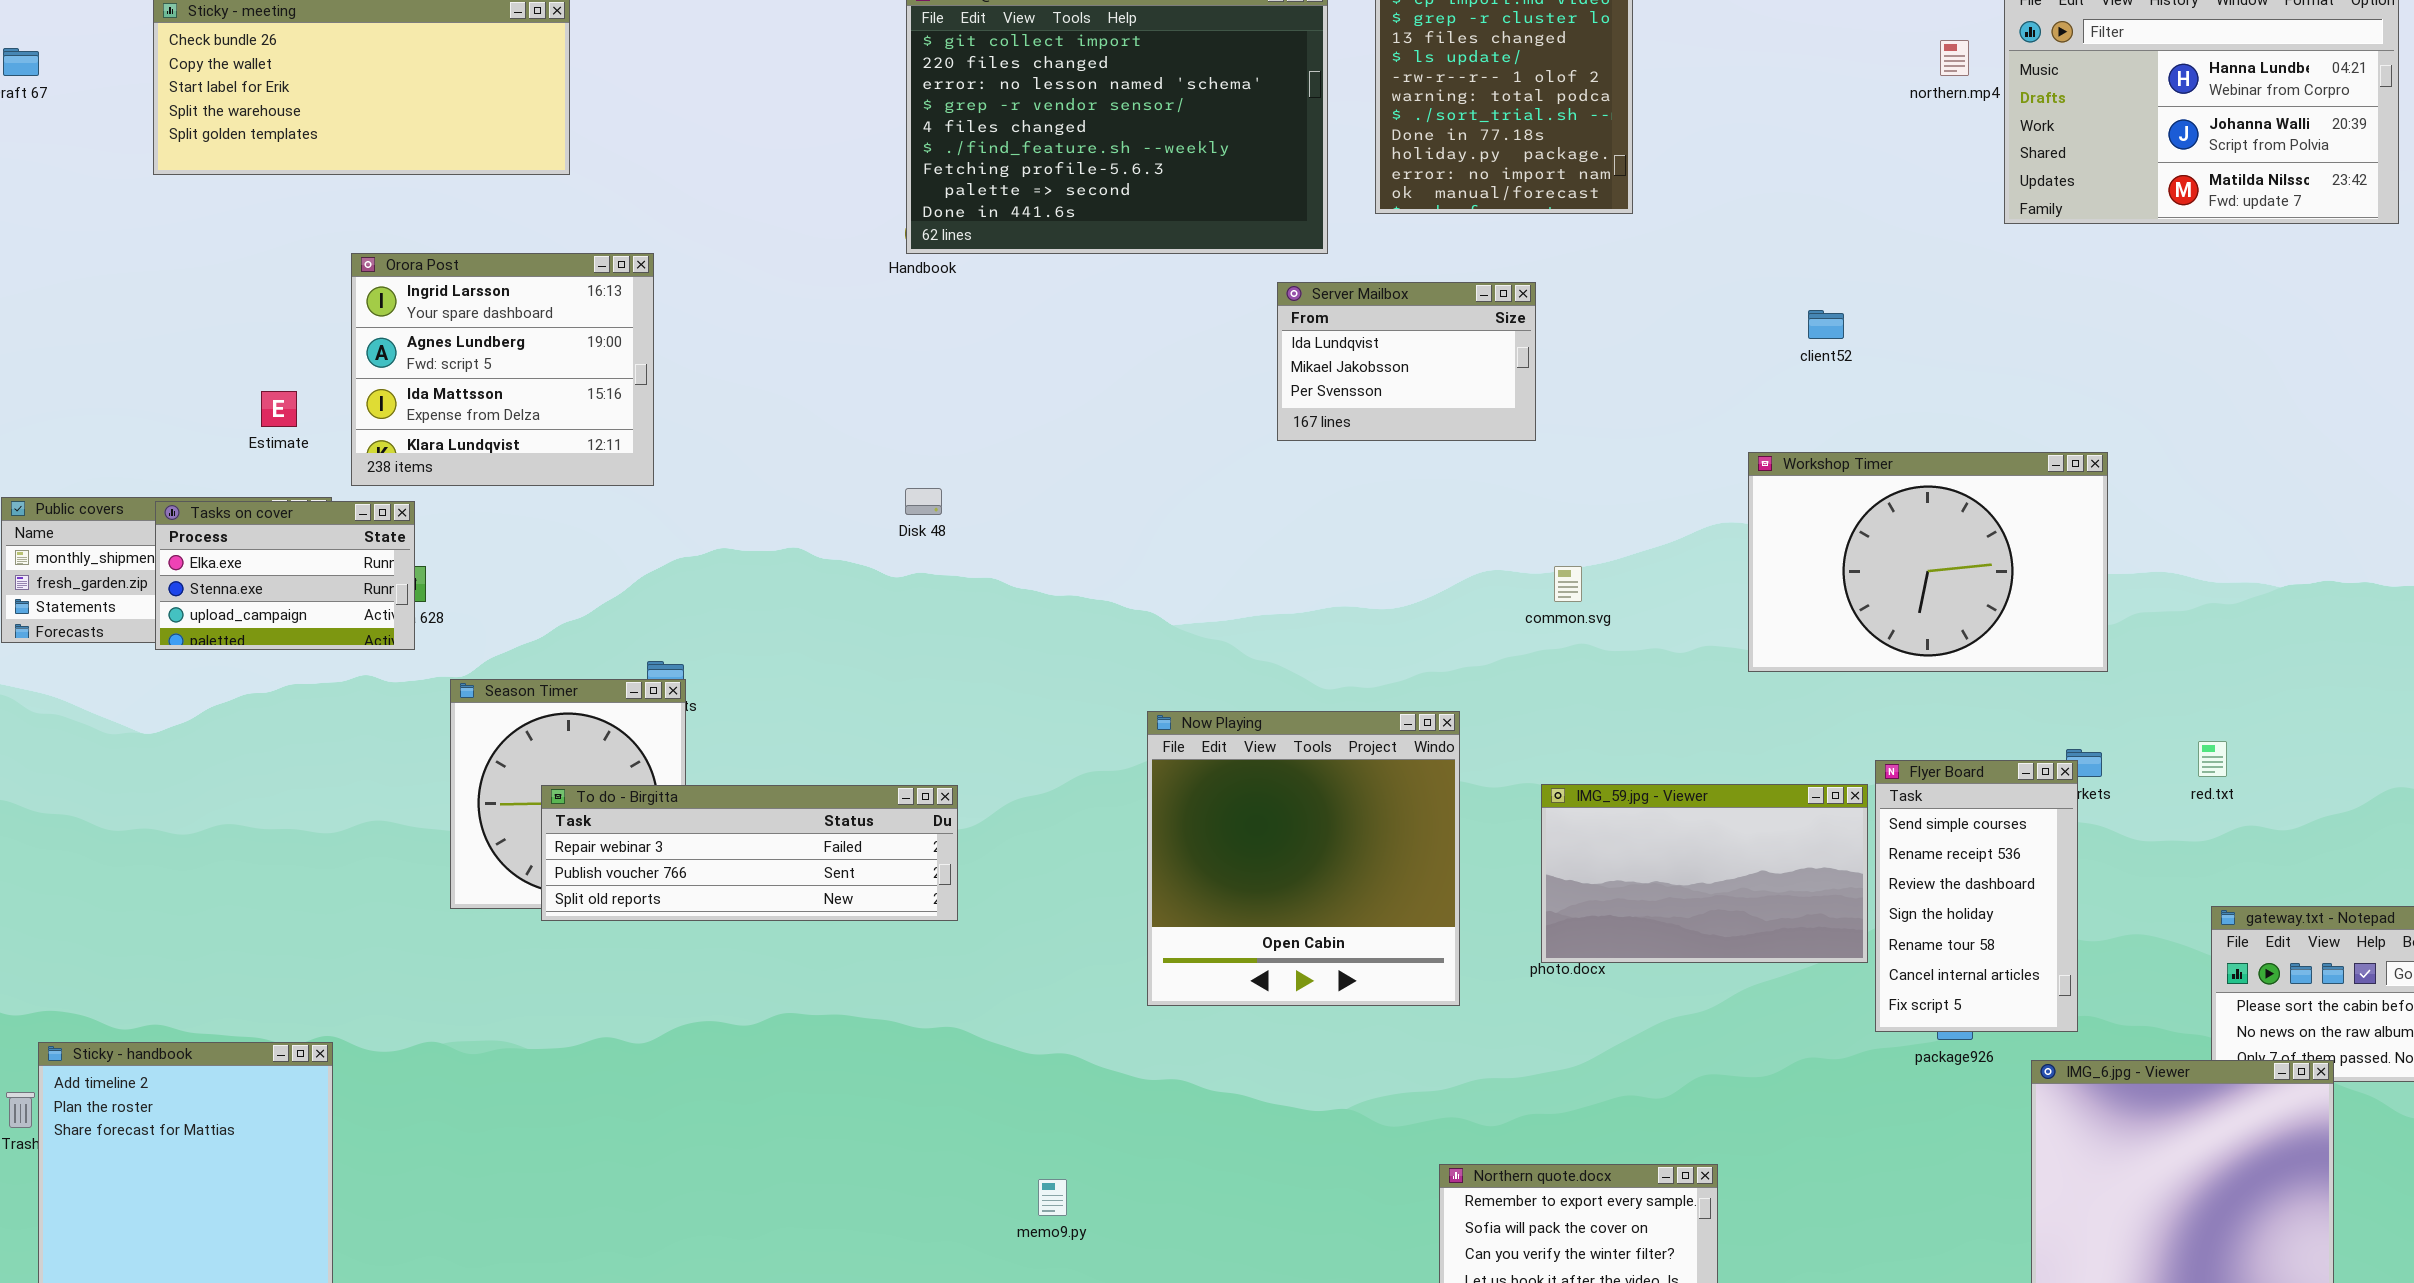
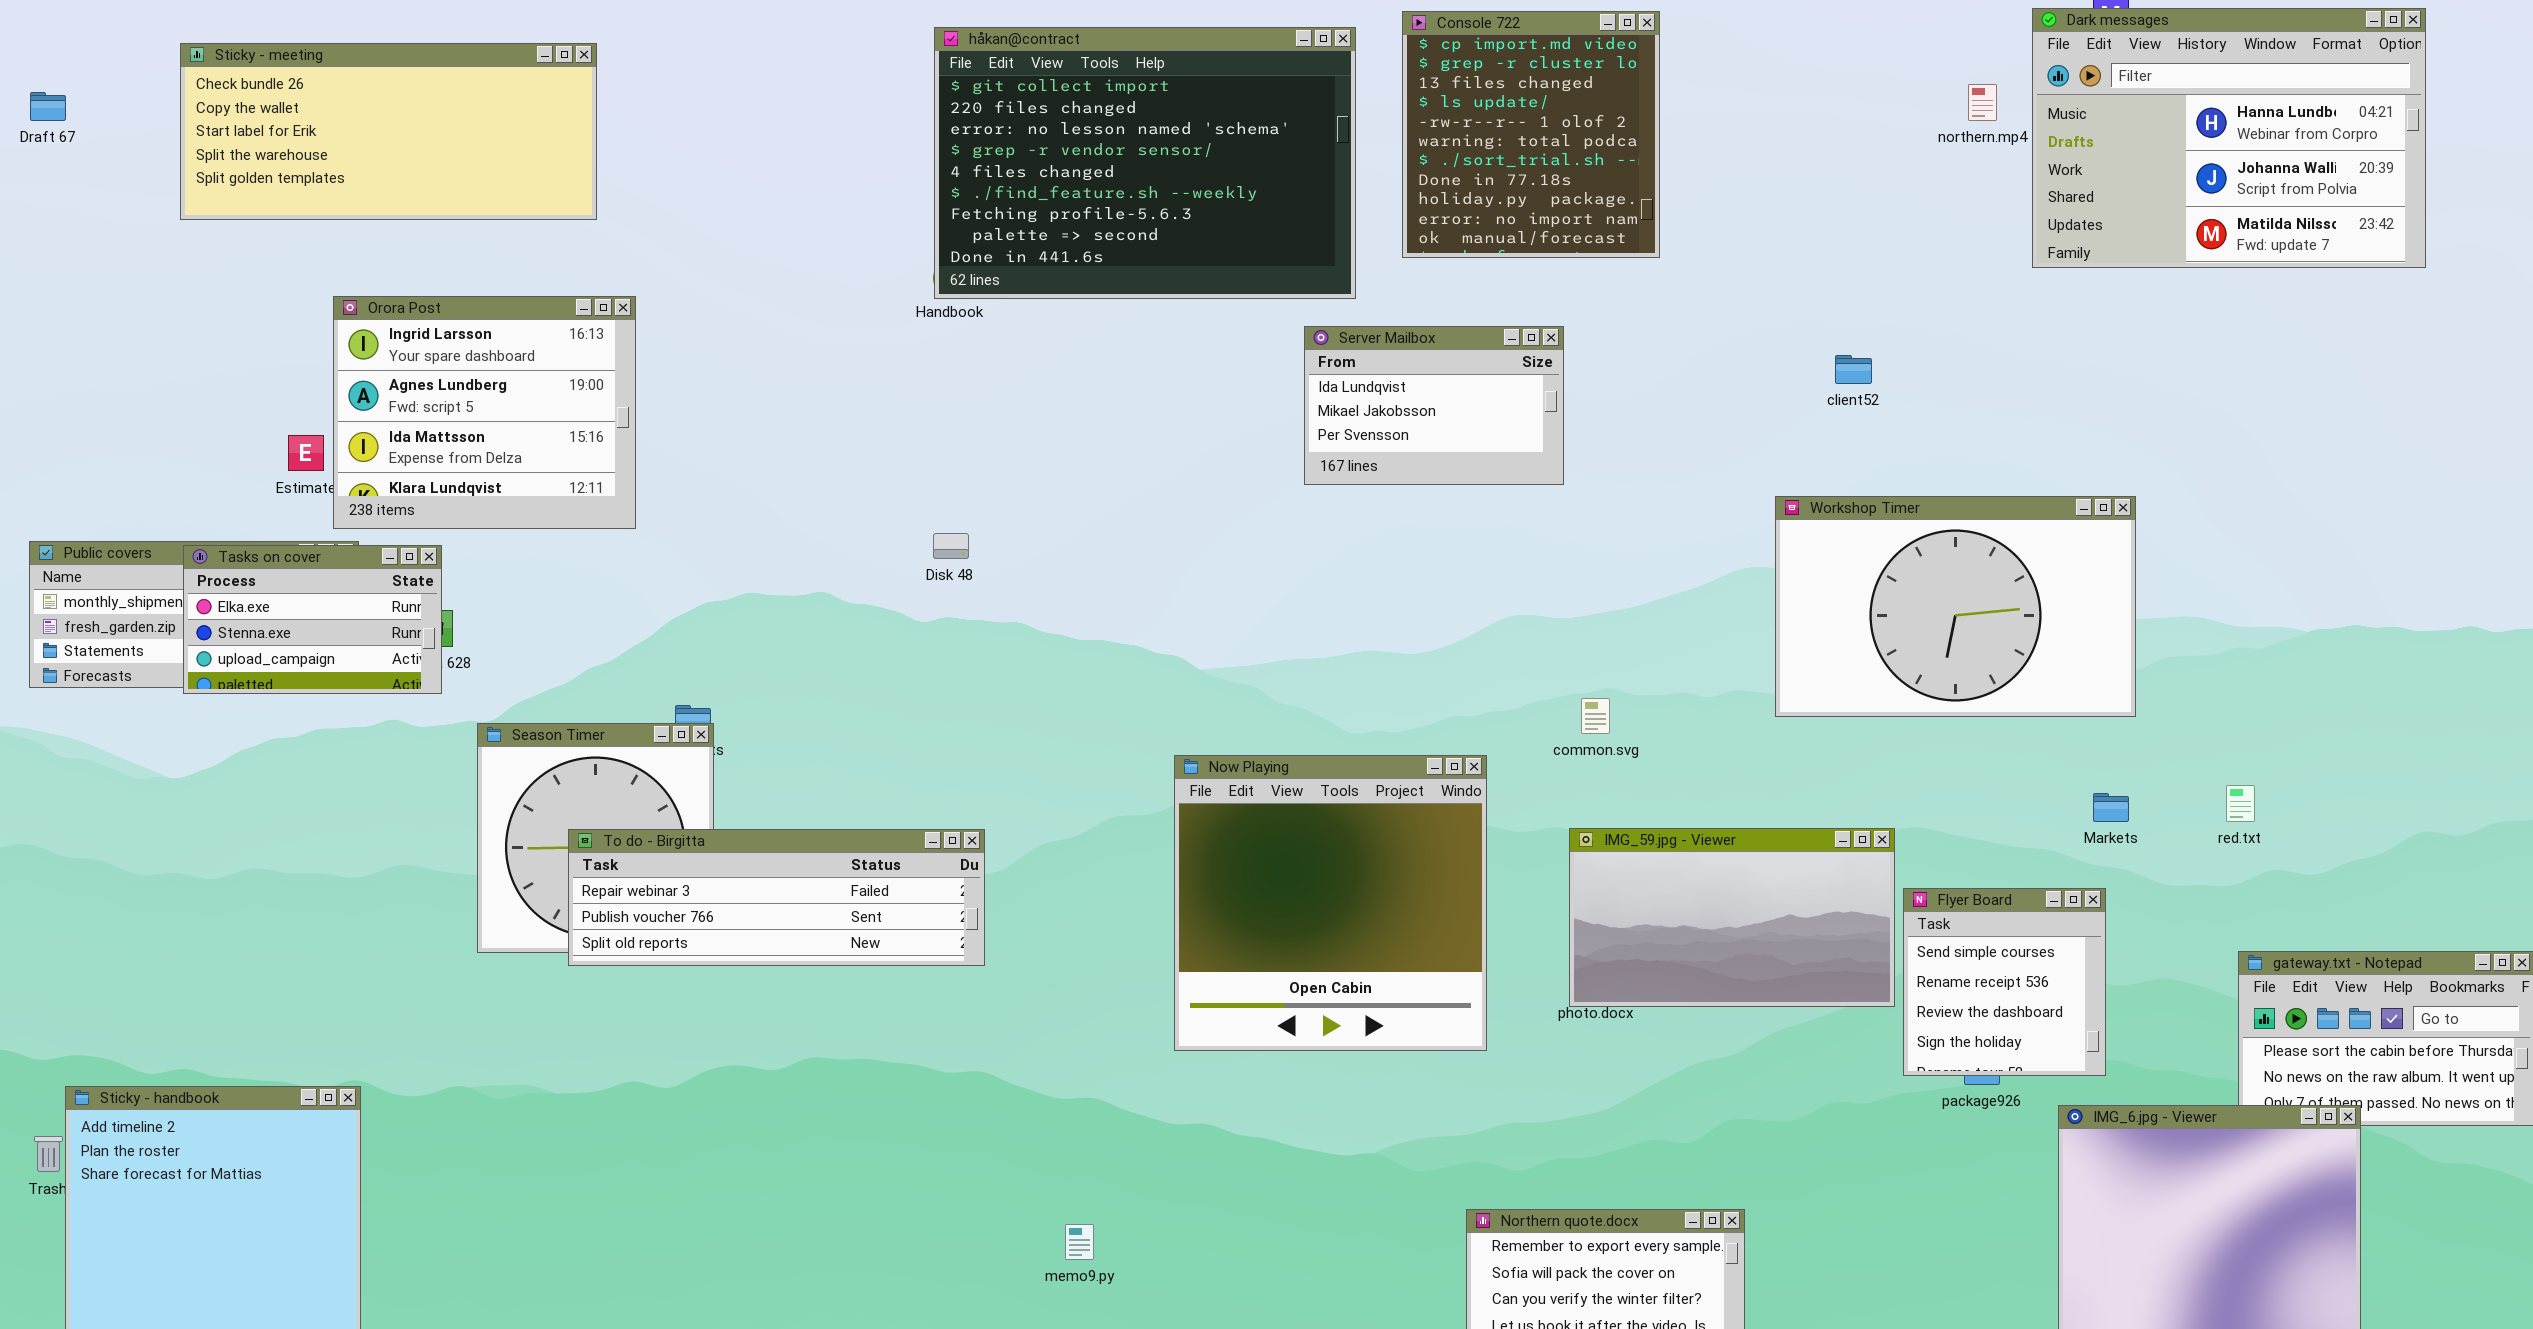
Orora Post: [351,253,654,486] -> [333,296,636,529], moved
common.svg: [1554,566,1582,602] -> [1581,698,1610,734], moved
Flyer Board: [1875,760,2078,1032] -> [1903,888,2106,1076], resized

